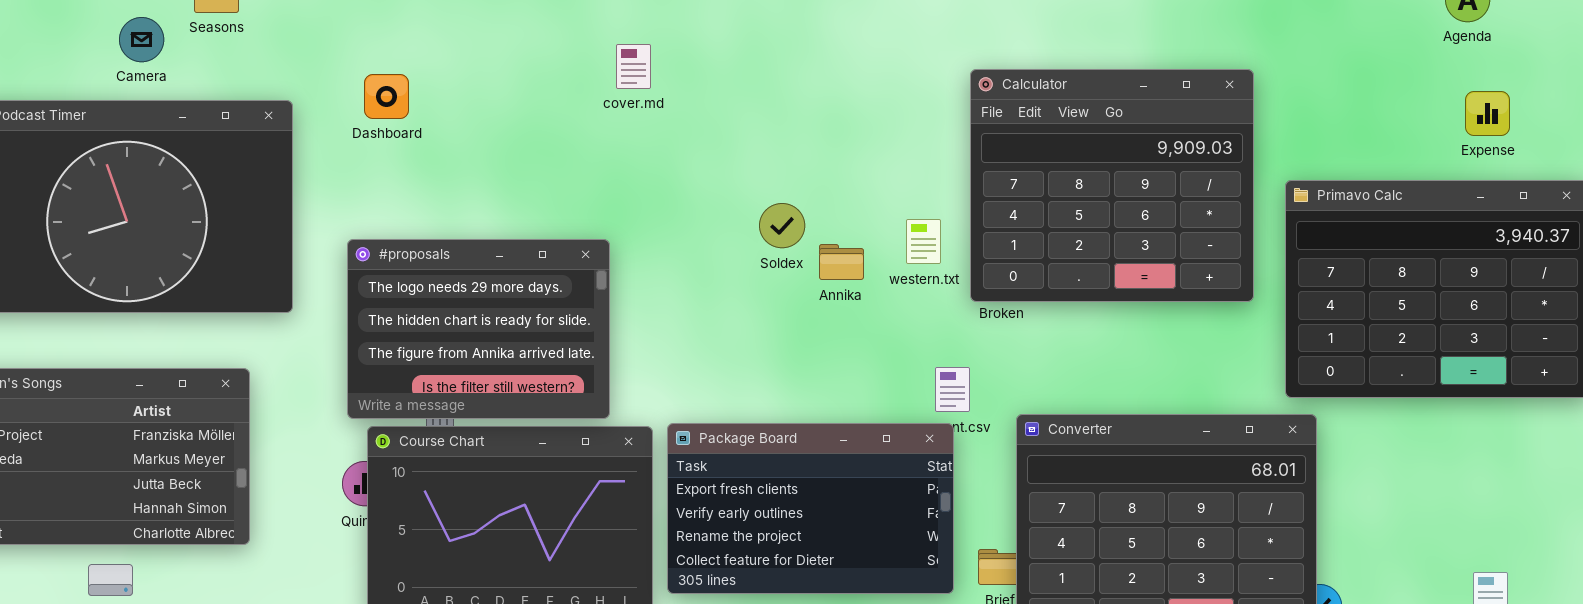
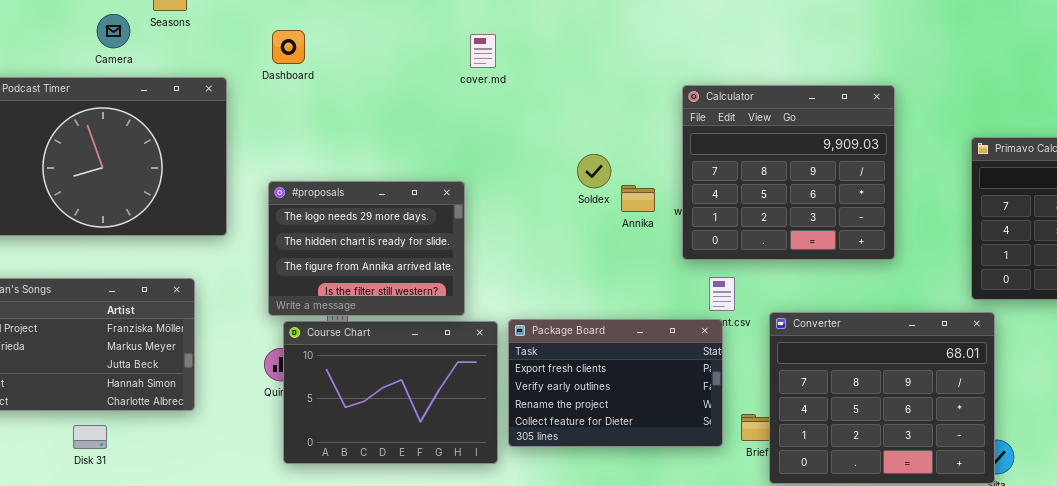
Calculator: [970,69,1254,302] -> [682,85,895,260], moved
Dashboard: [364,74,409,119] -> [272,30,305,64], moved

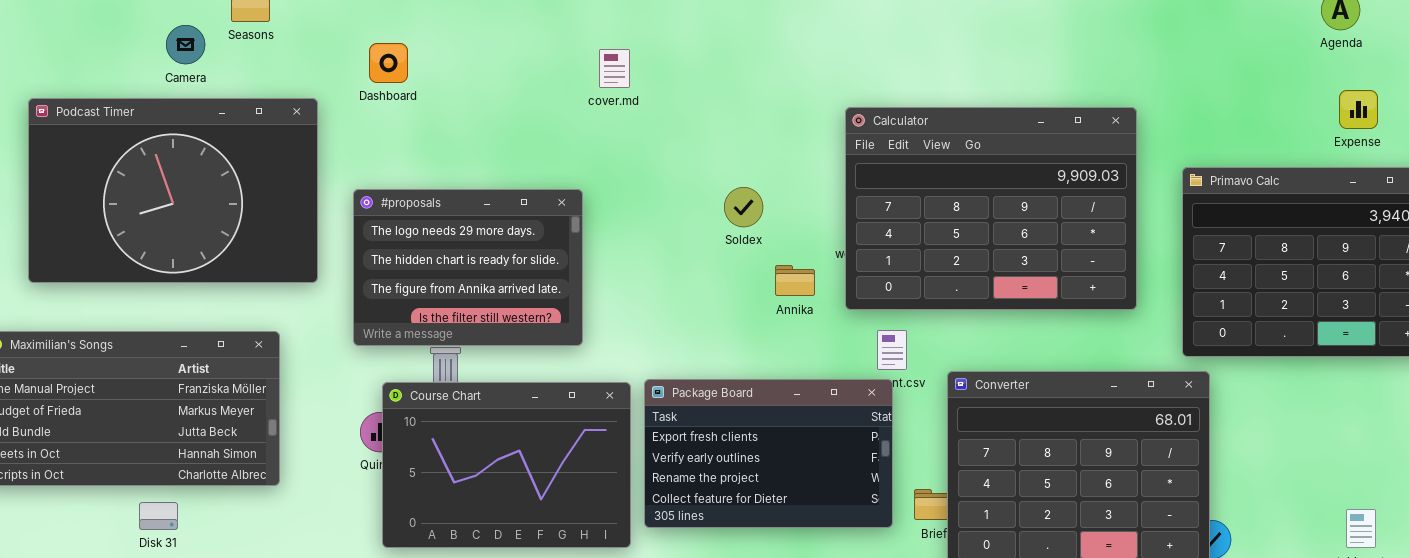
Calculator: [682,85,895,260] -> [845,107,1137,310], resized
#proposals: [268,181,465,316] -> [353,189,583,346], moved
Annika: [621,185,655,212] -> [775,265,815,296], moved

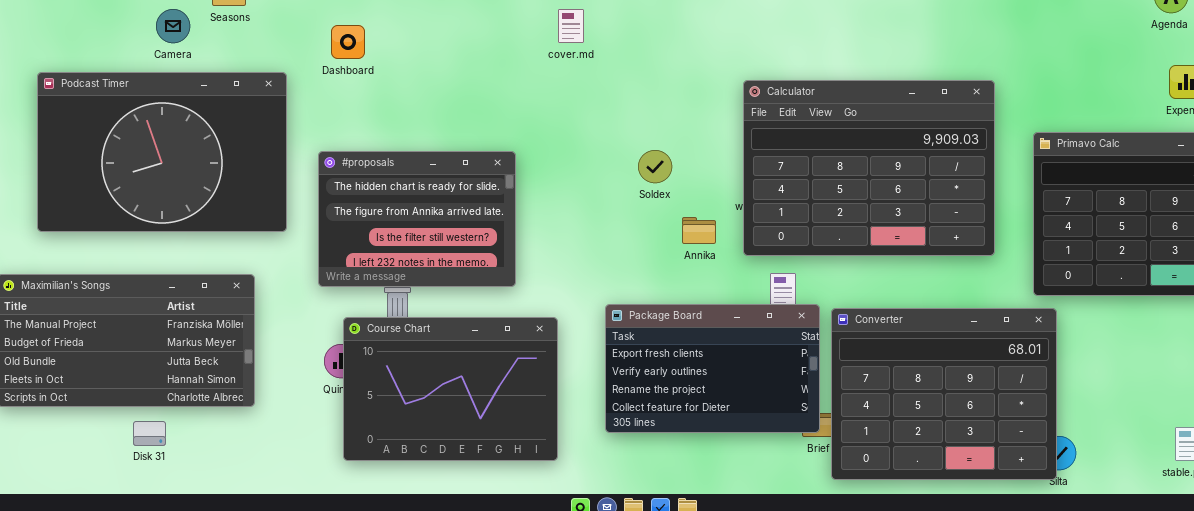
cover.md: [599,49,630,88] -> [558,9,584,43], moved
#proposals: [353,189,583,346] -> [318,151,516,287], scrolled down 1 row
Package Board: [644,379,893,528] -> [605,304,820,433], moved

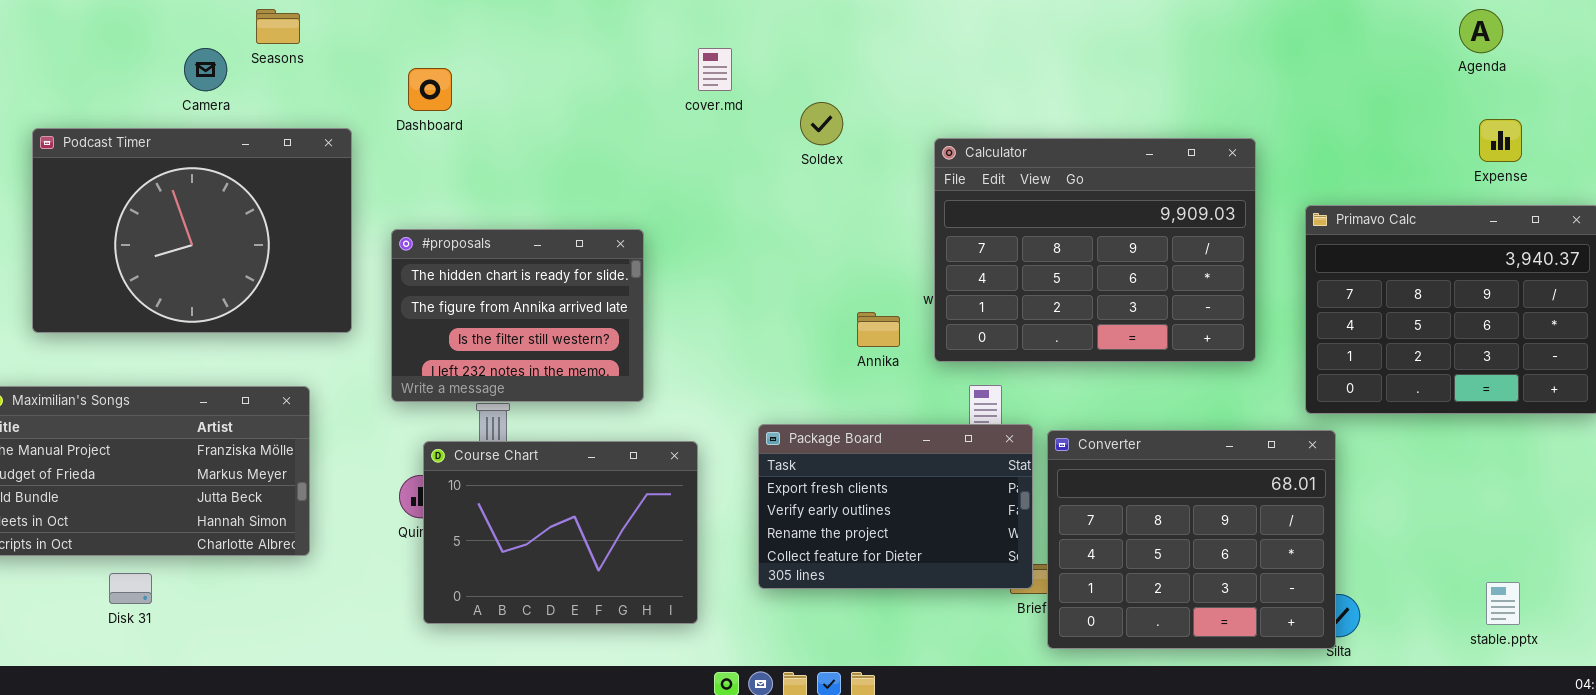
Soldex: [638,150,672,183] -> [800,102,843,145], moved
Disk 31: [133,421,166,446] -> [109,573,152,604], moved

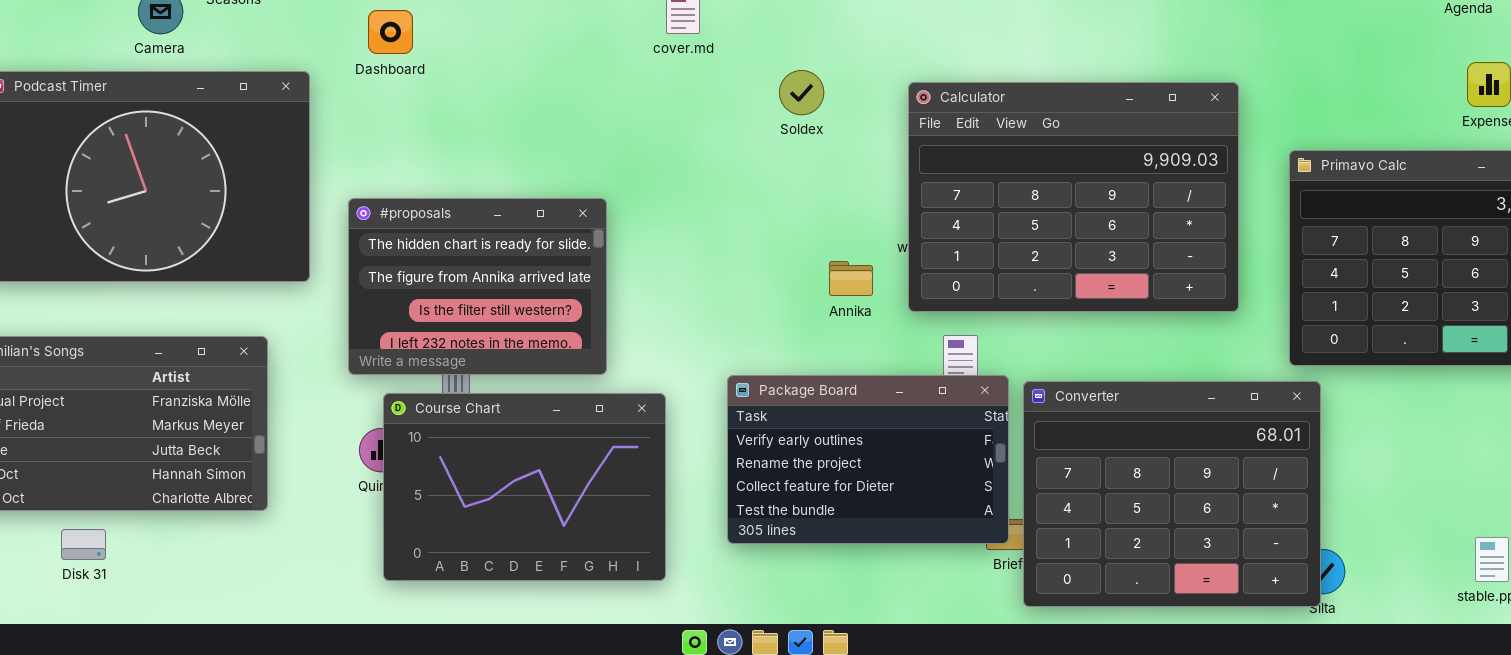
Soldex: [800,102,843,145] -> [779,70,824,115], moved
#proposals: [391,229,644,402] -> [348,198,607,375], moved
Package Board: [758,424,1033,589] -> [727,375,1009,544], scrolled down 1 row

